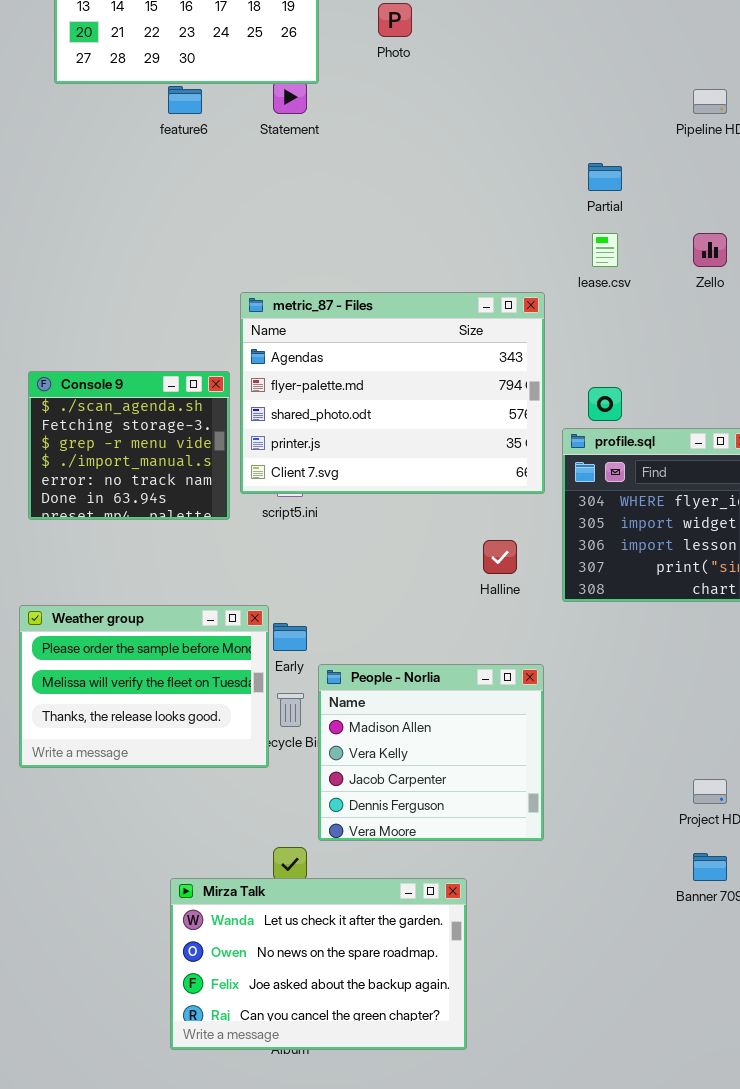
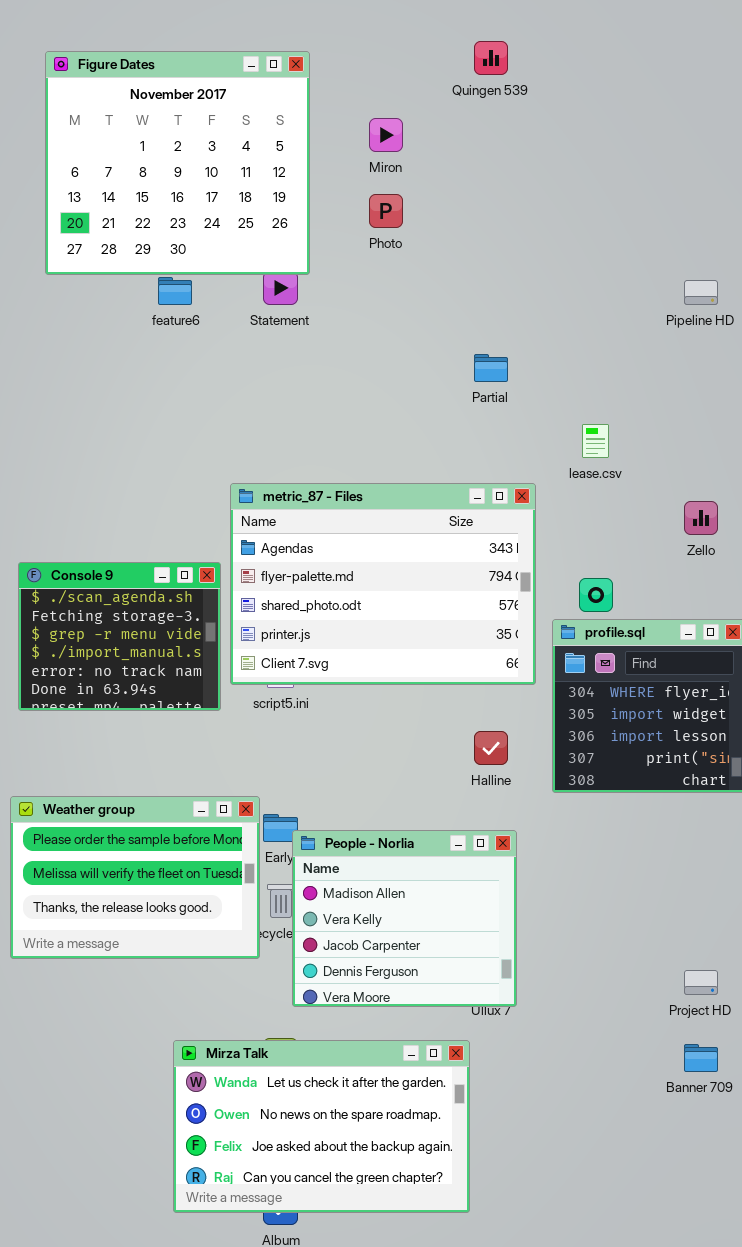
Partial: [588,163,622,191] -> [474,354,508,382], moved
Zello: [693,233,727,267] -> [684,501,718,535], moved
People - Norlia: [318,664,544,841] -> [292,830,517,1007], moved
Mirza Talk: [170,878,467,1050] -> [173,1040,470,1213], moved

